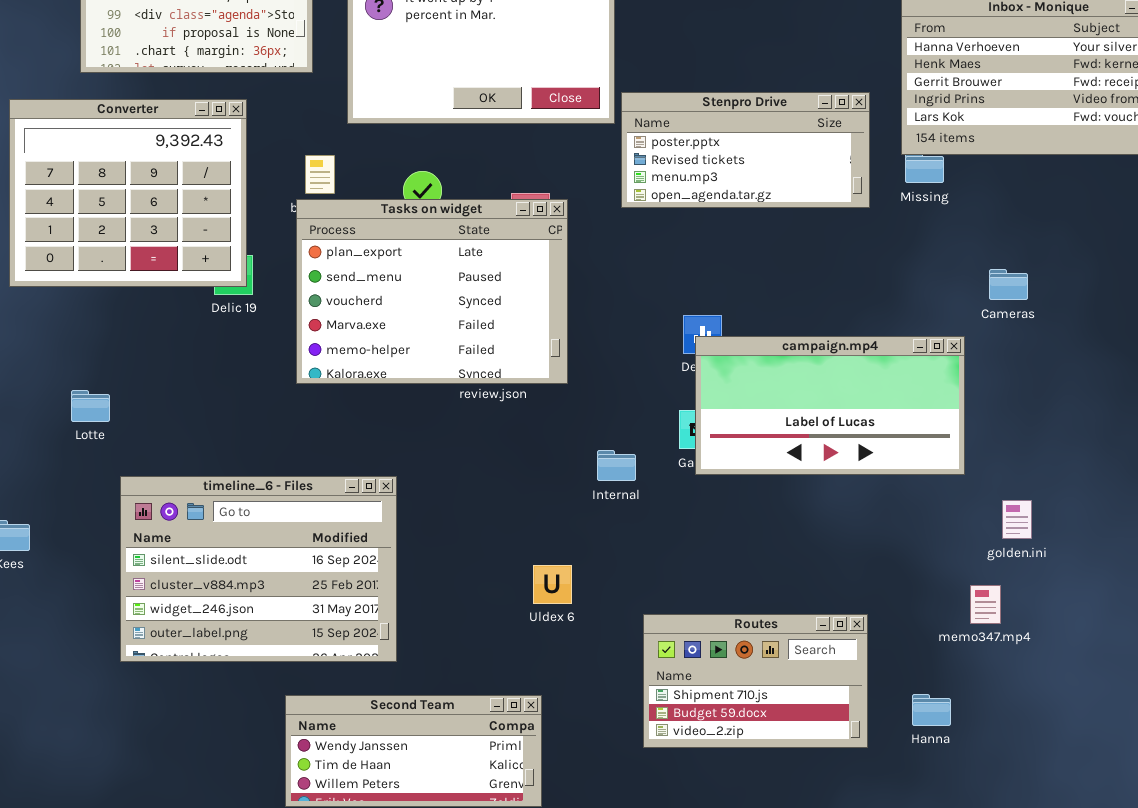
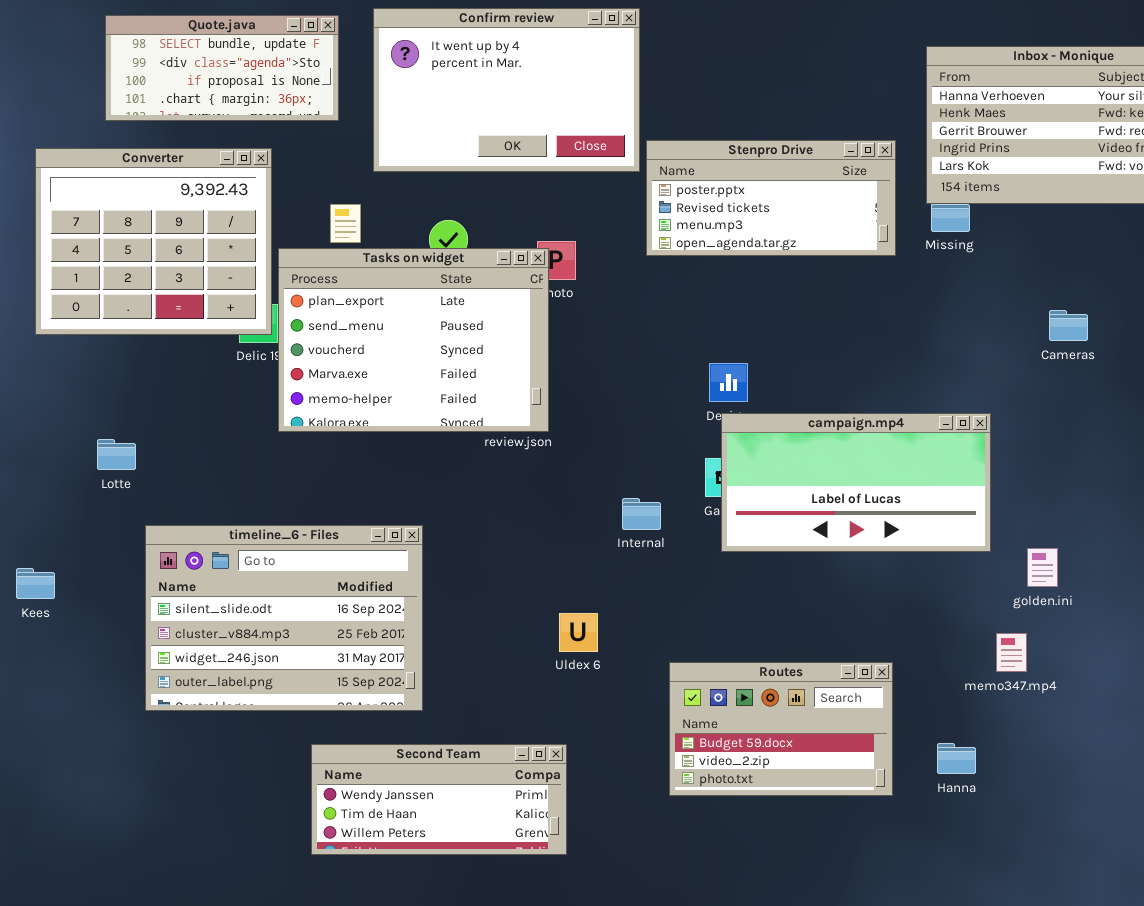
Tasks on widget: [296,199,568,384] -> [278,248,549,432], moved
Cameras: [989,269,1028,300] -> [1049,310,1088,341], moved
campaign.mp4: [695,336,965,475] -> [721,413,991,552], moved
Routes: [643,614,868,748] -> [669,662,893,796], scrolled down 1 row

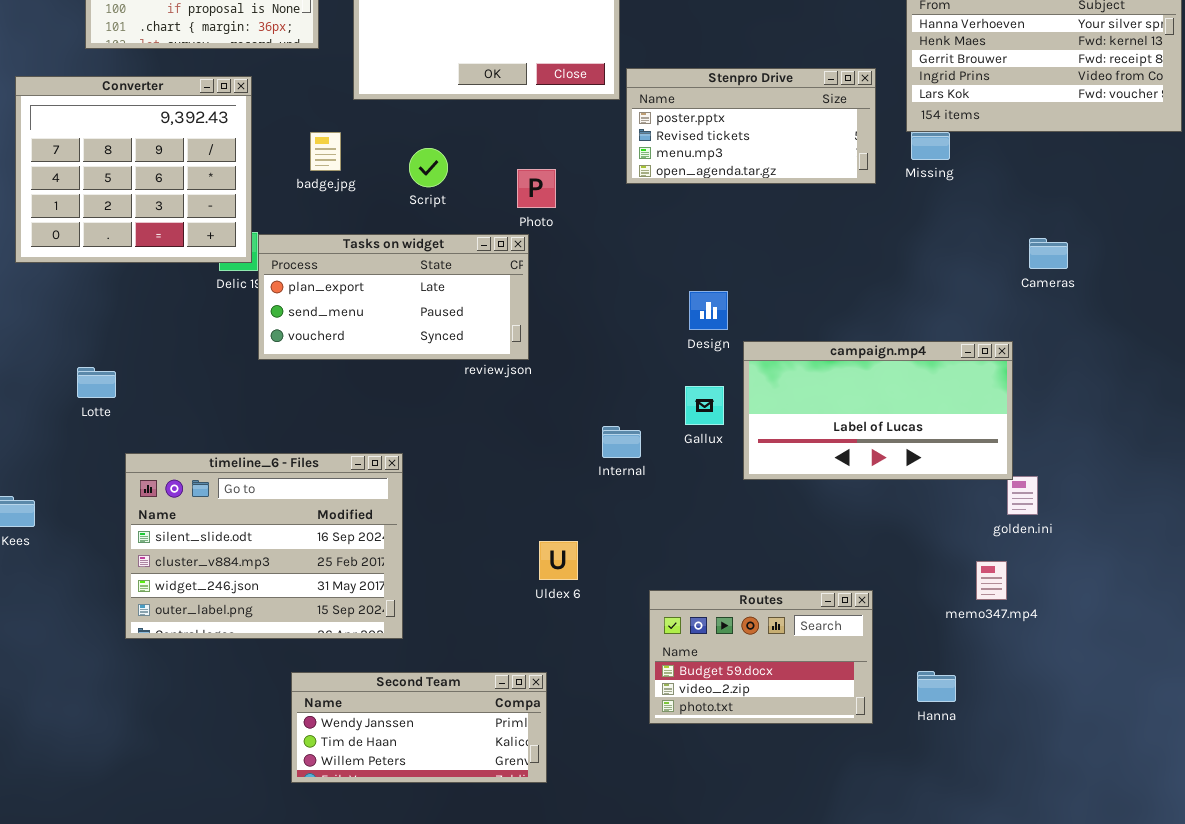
Tasks on widget: [278,248,549,432] -> [258,234,529,360], resized
campaign.mp4: [721,413,991,552] -> [743,341,1013,480], moved

